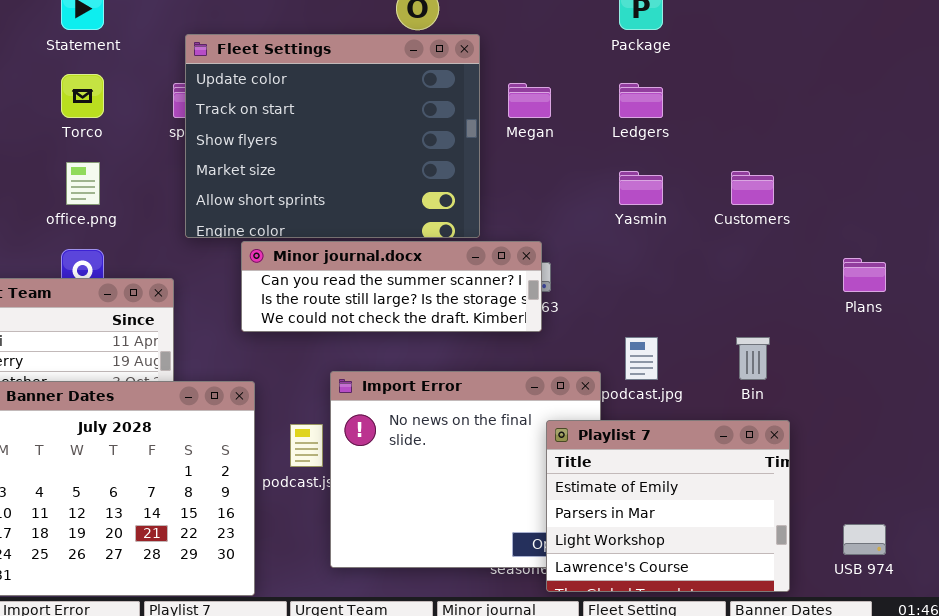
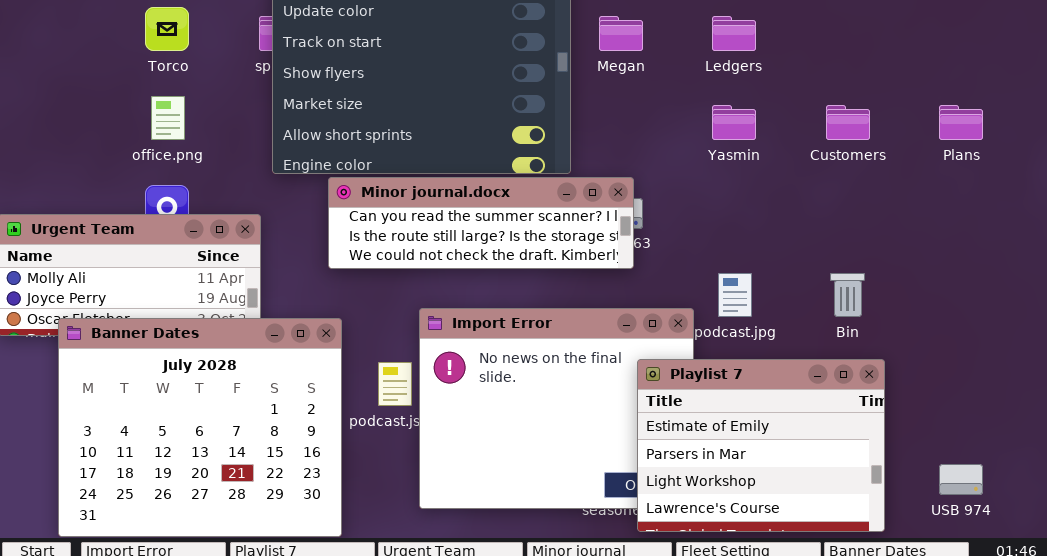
Plans: [843,258,886,292] -> [939,105,983,140], moved

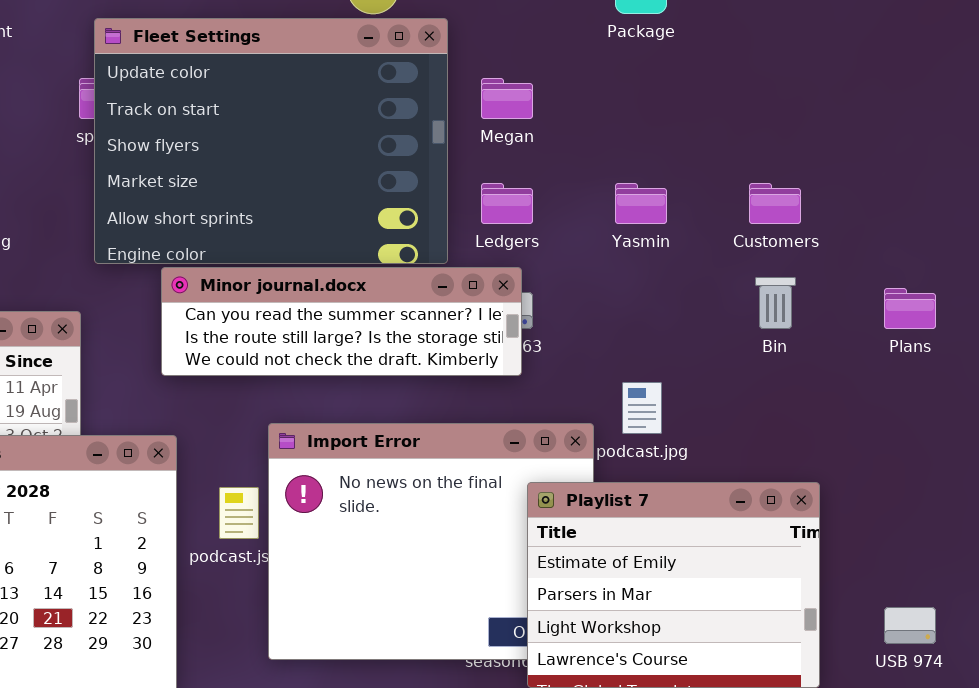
Ledgers: [712,16,756,51] -> [481,183,533,224], moved
Plans: [939,105,983,140] -> [884,288,936,329], moved
Bin: [830,273,865,317] -> [755,277,796,329], moved

